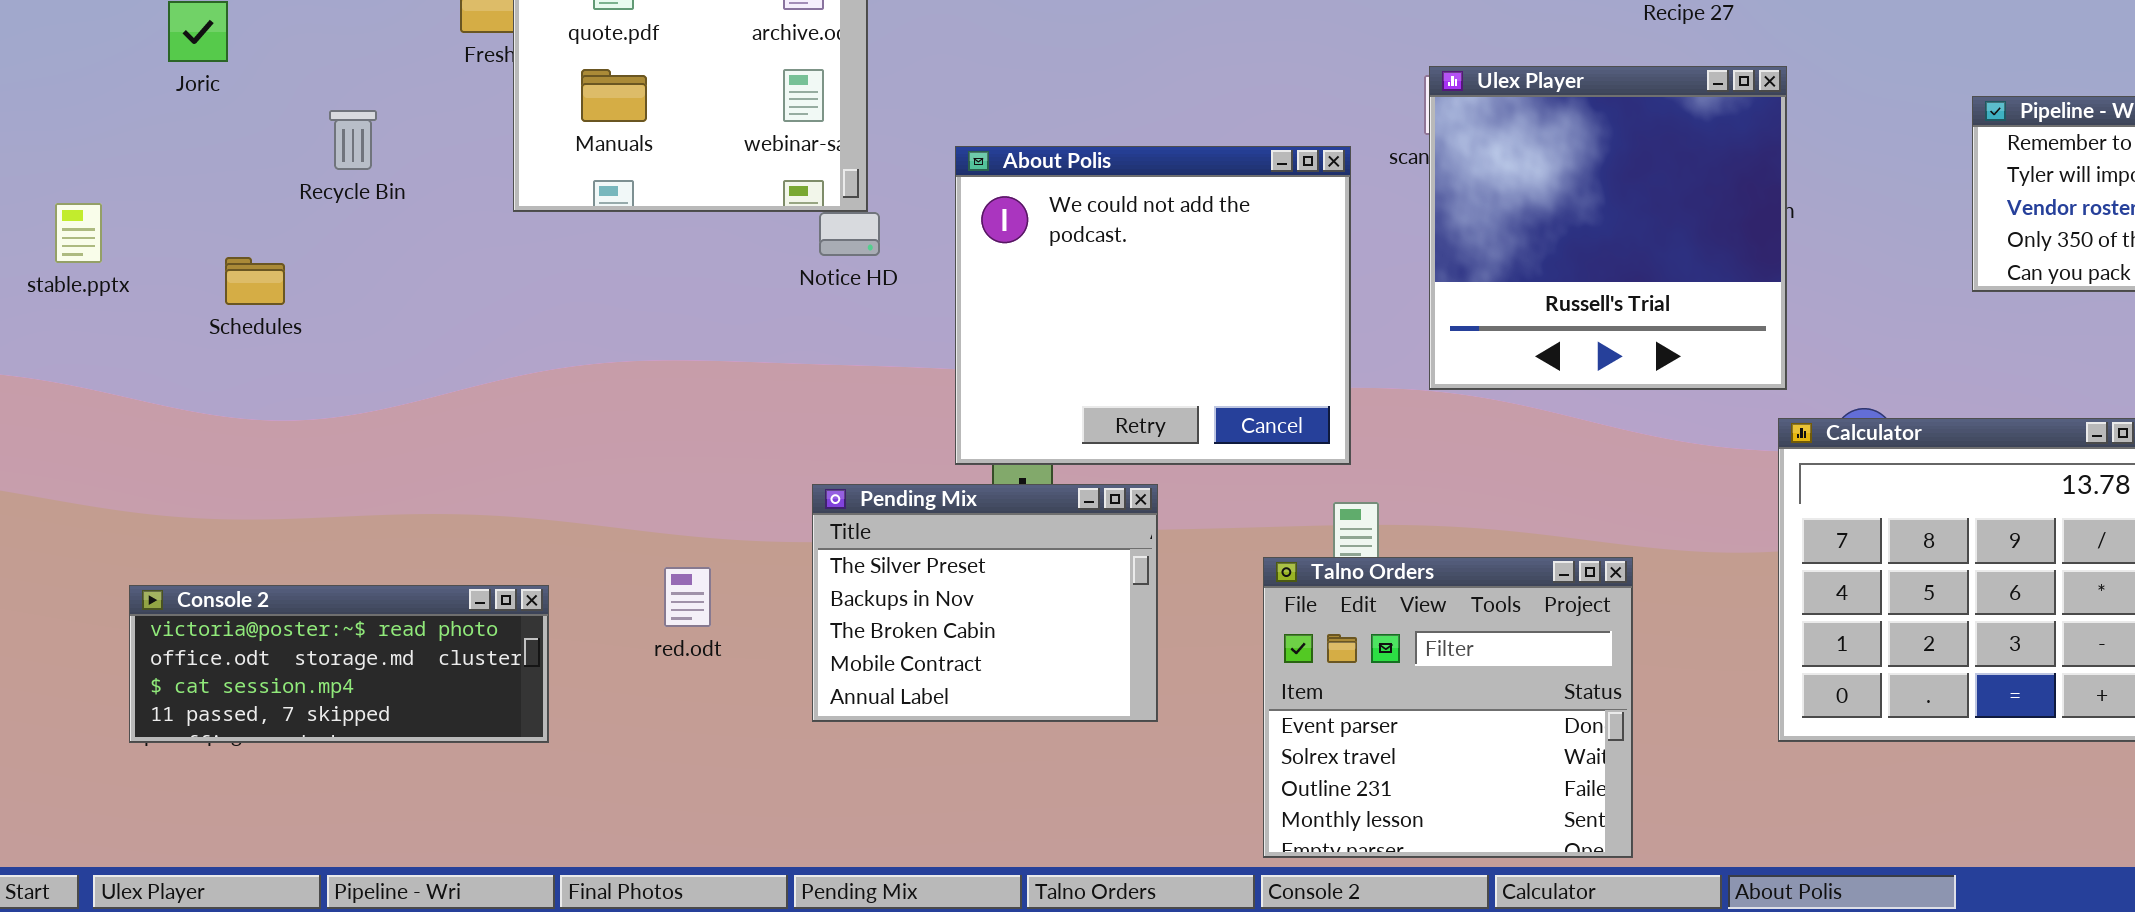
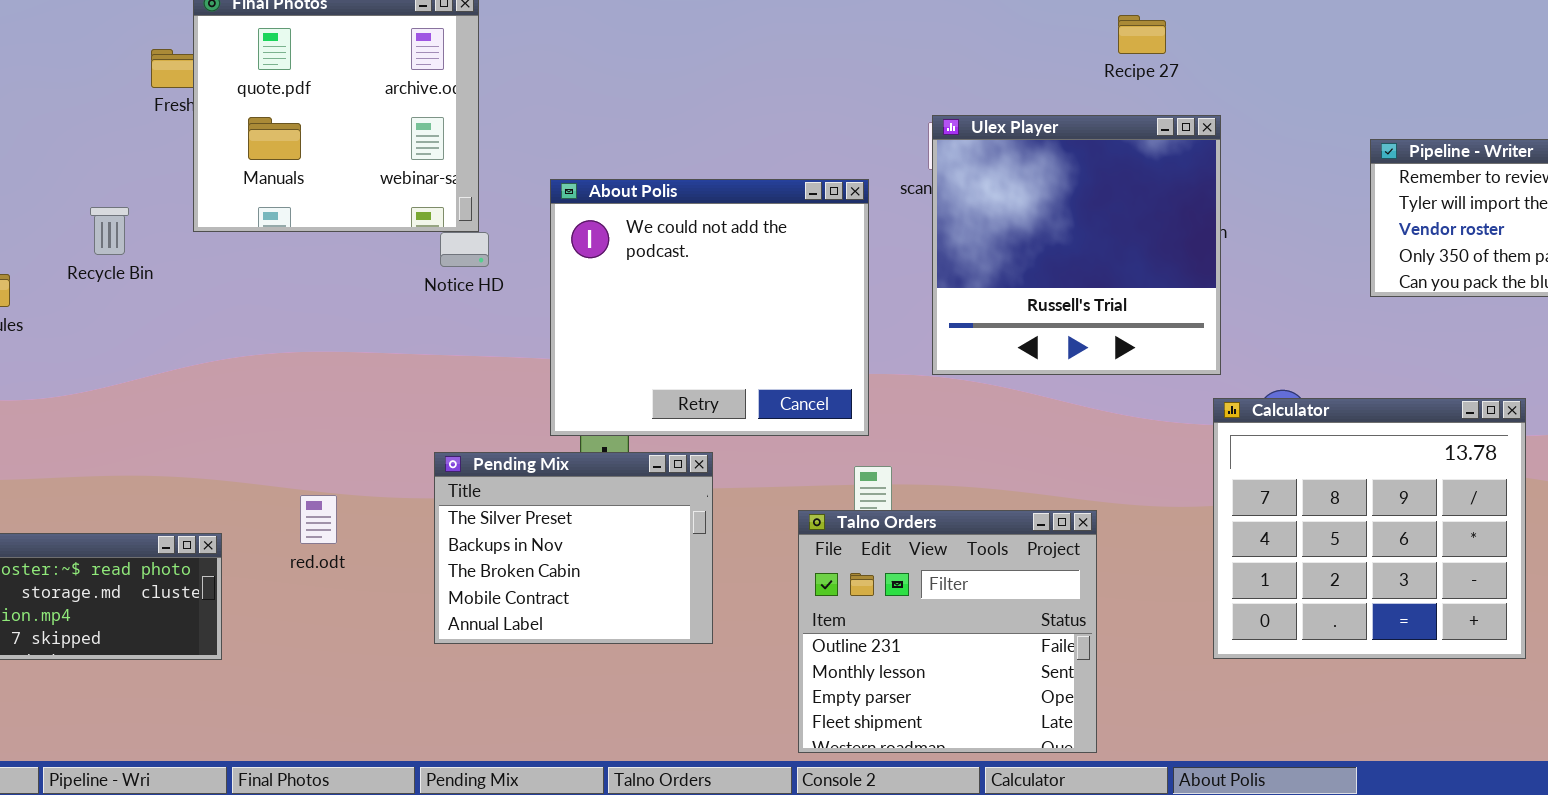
Recycle Bin: [329,110,377,170] -> [90,207,129,255], moved
Talno Orders: [1263,557,1633,858] -> [798,510,1097,753], scrolled down 2 rows
red.odt: [664,567,711,627] -> [300,495,337,544], moved

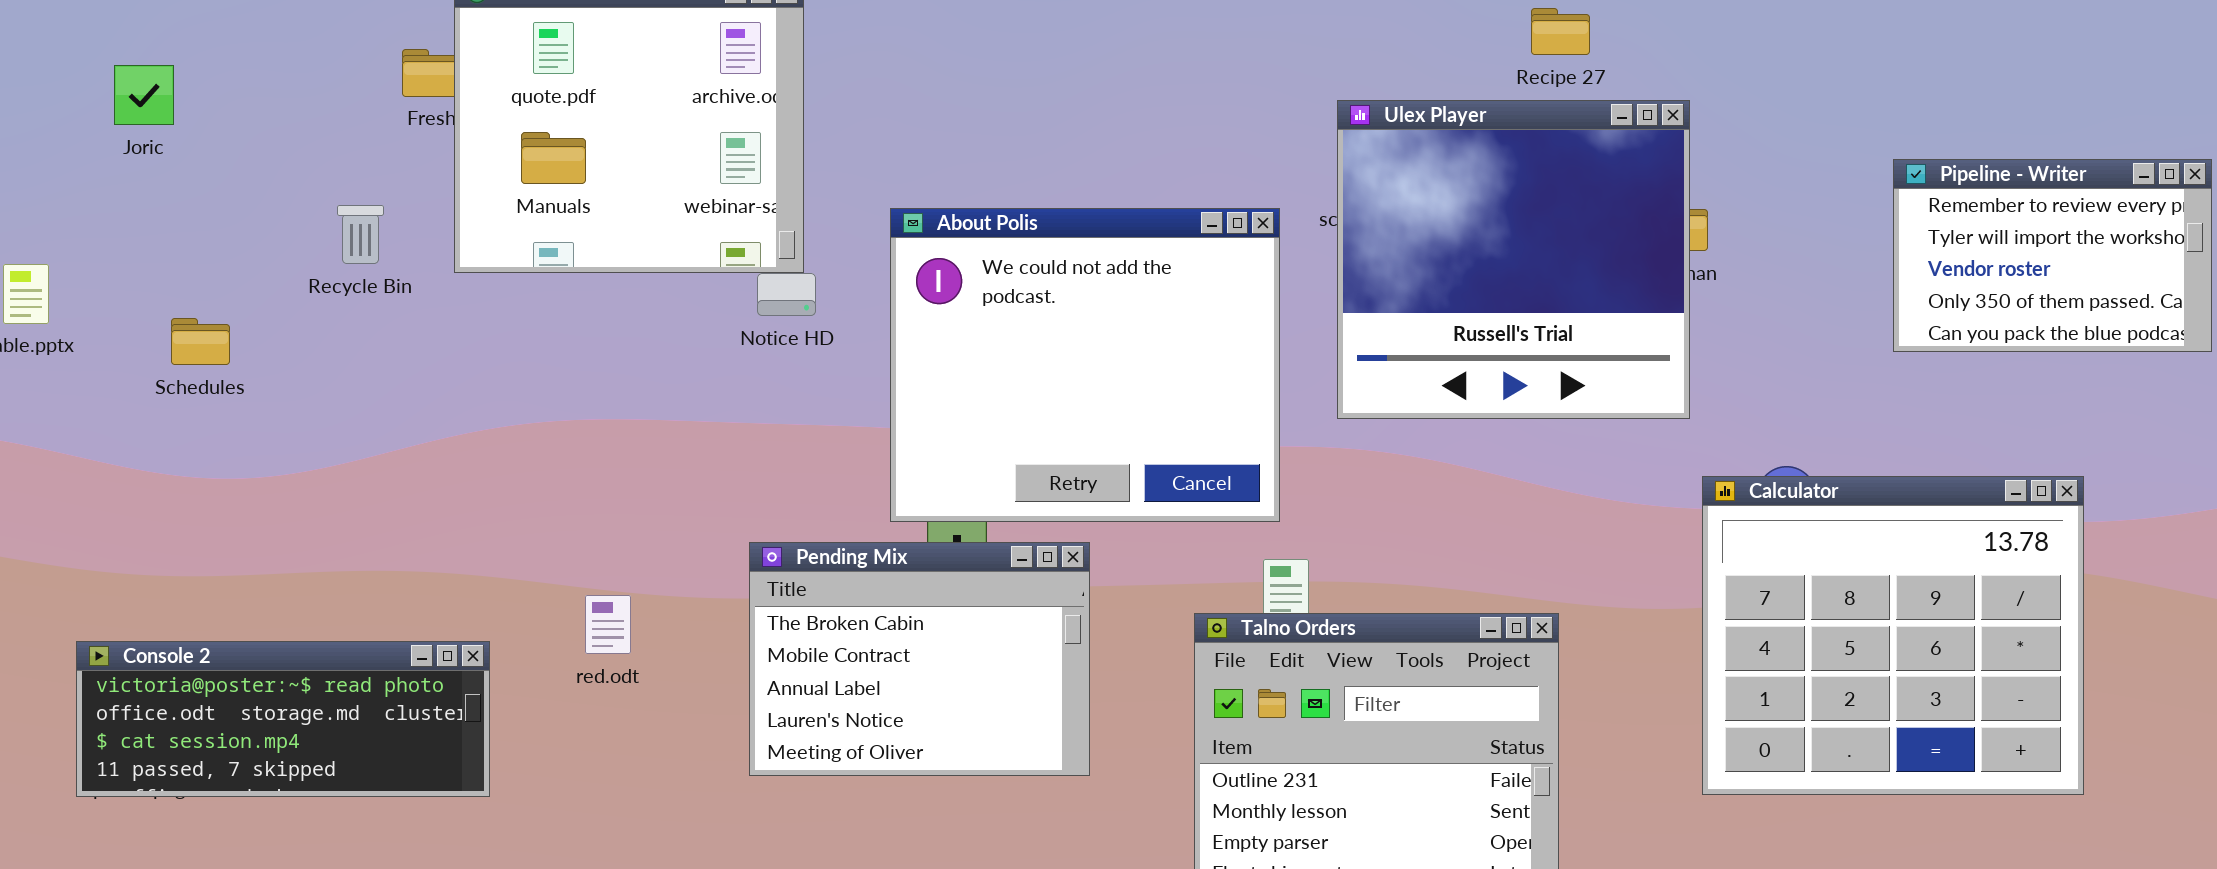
Recipe 27: [1118,15,1166,54] -> [1531,8,1590,55], moved
Ulex Player: [932,115,1221,375] -> [1337,100,1690,419], moved
Recycle Bin: [90,207,129,255] -> [337,205,384,264], moved
Pending Mix: [434,452,713,644] -> [749,542,1090,776], scrolled down 2 rows

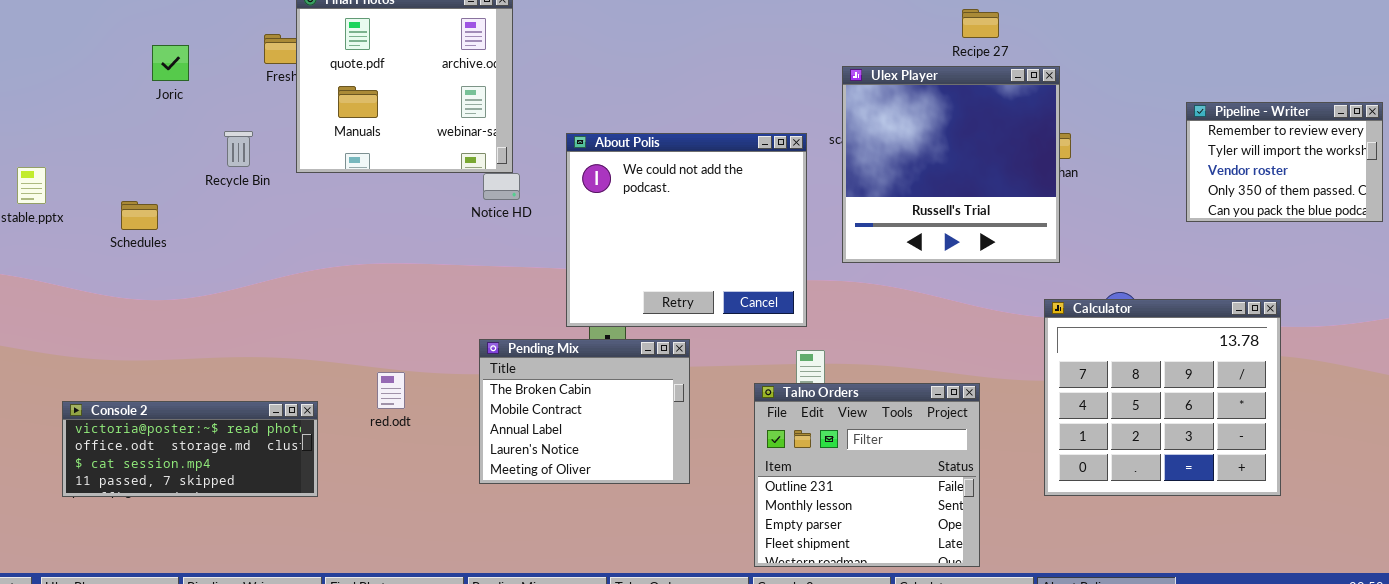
Joric: [114,65,174,125] -> [152,45,189,81], moved
Calculator: [1702,476,2084,795] -> [1044,299,1281,496], moved

